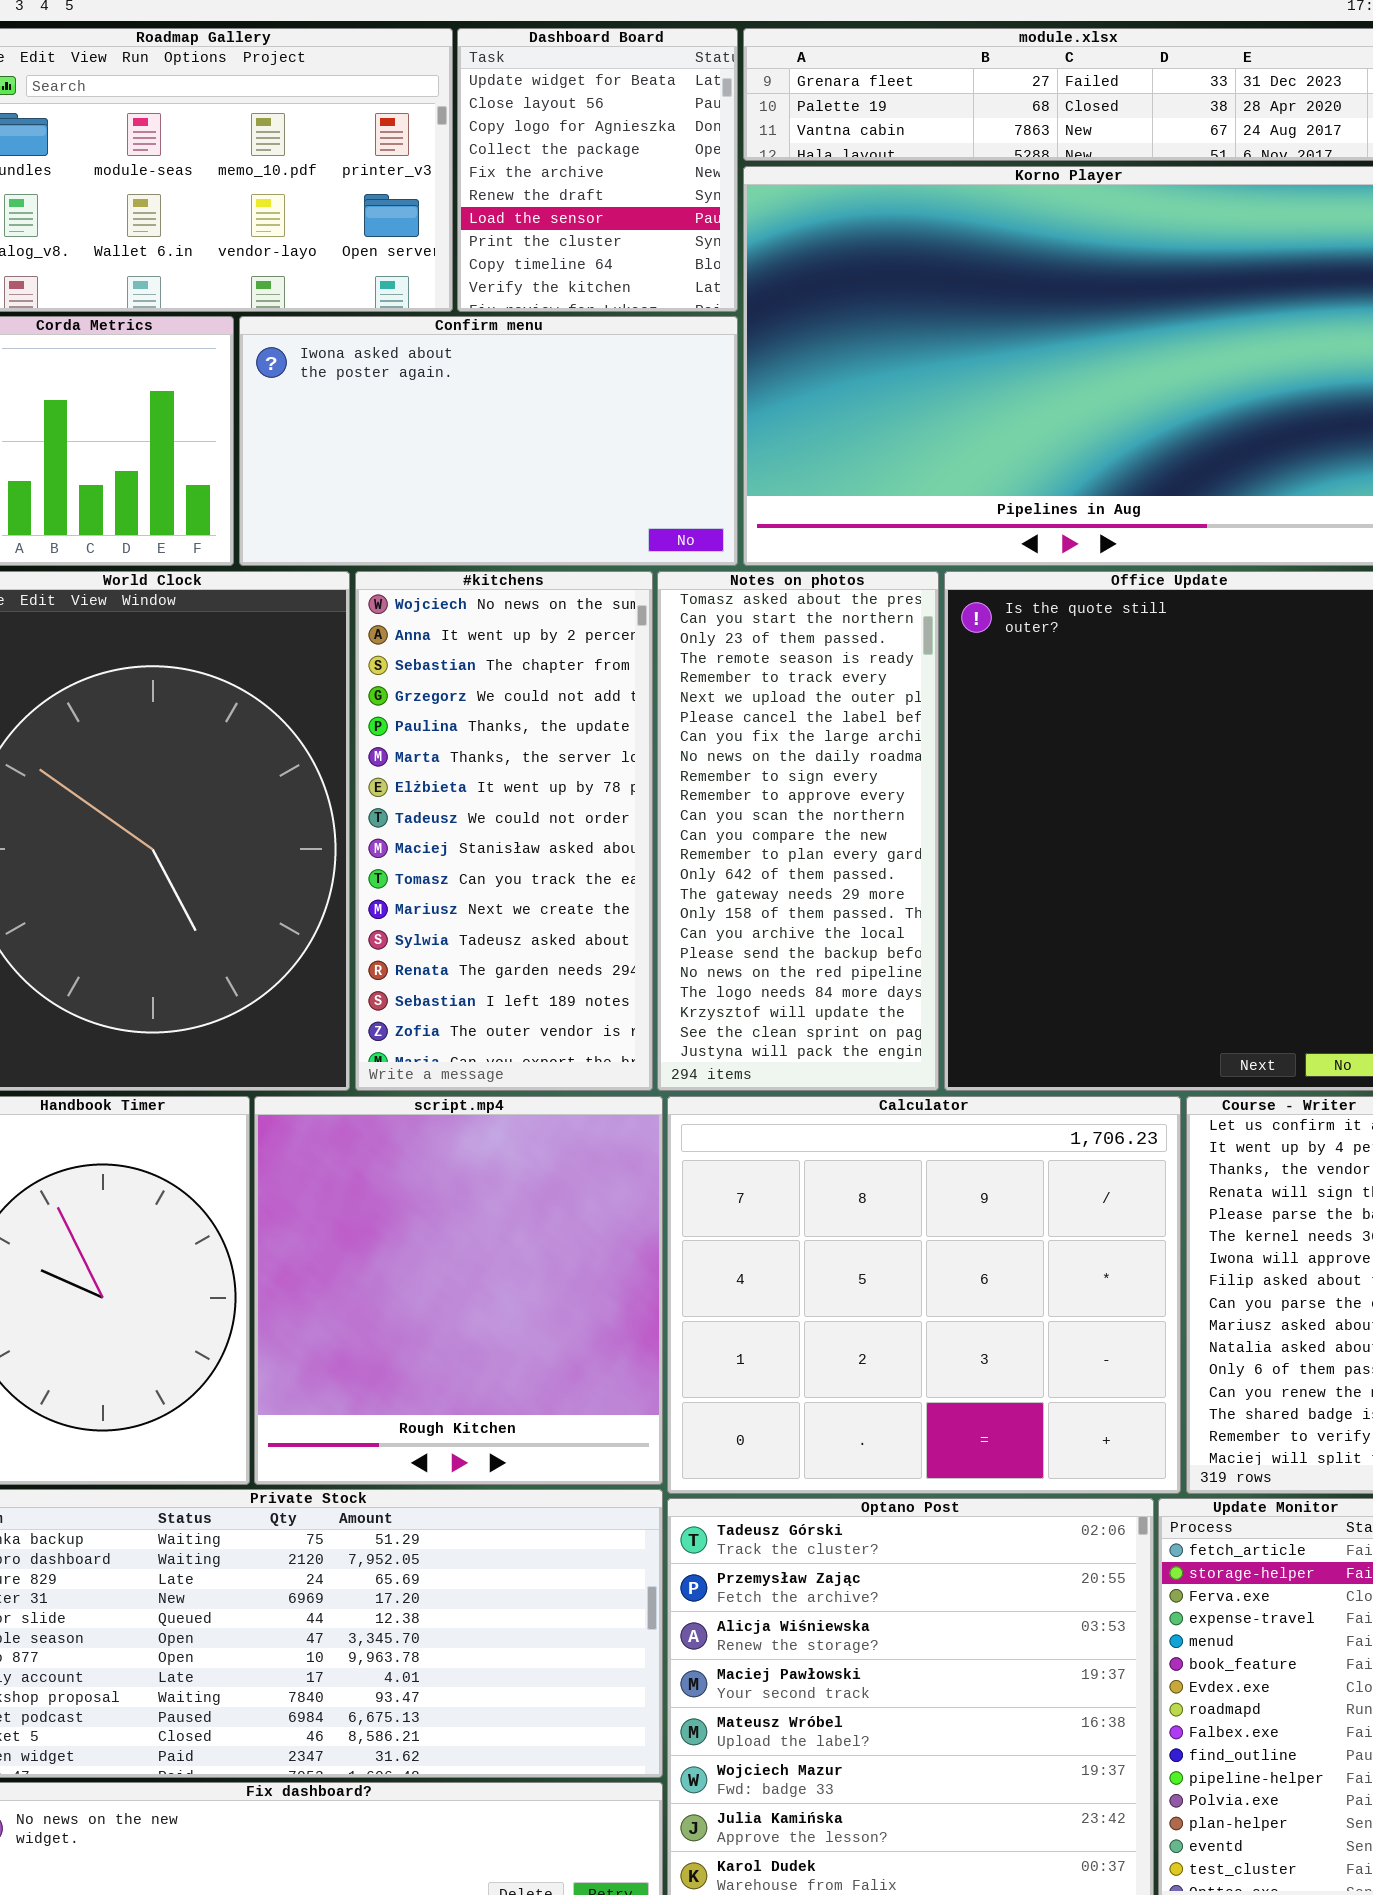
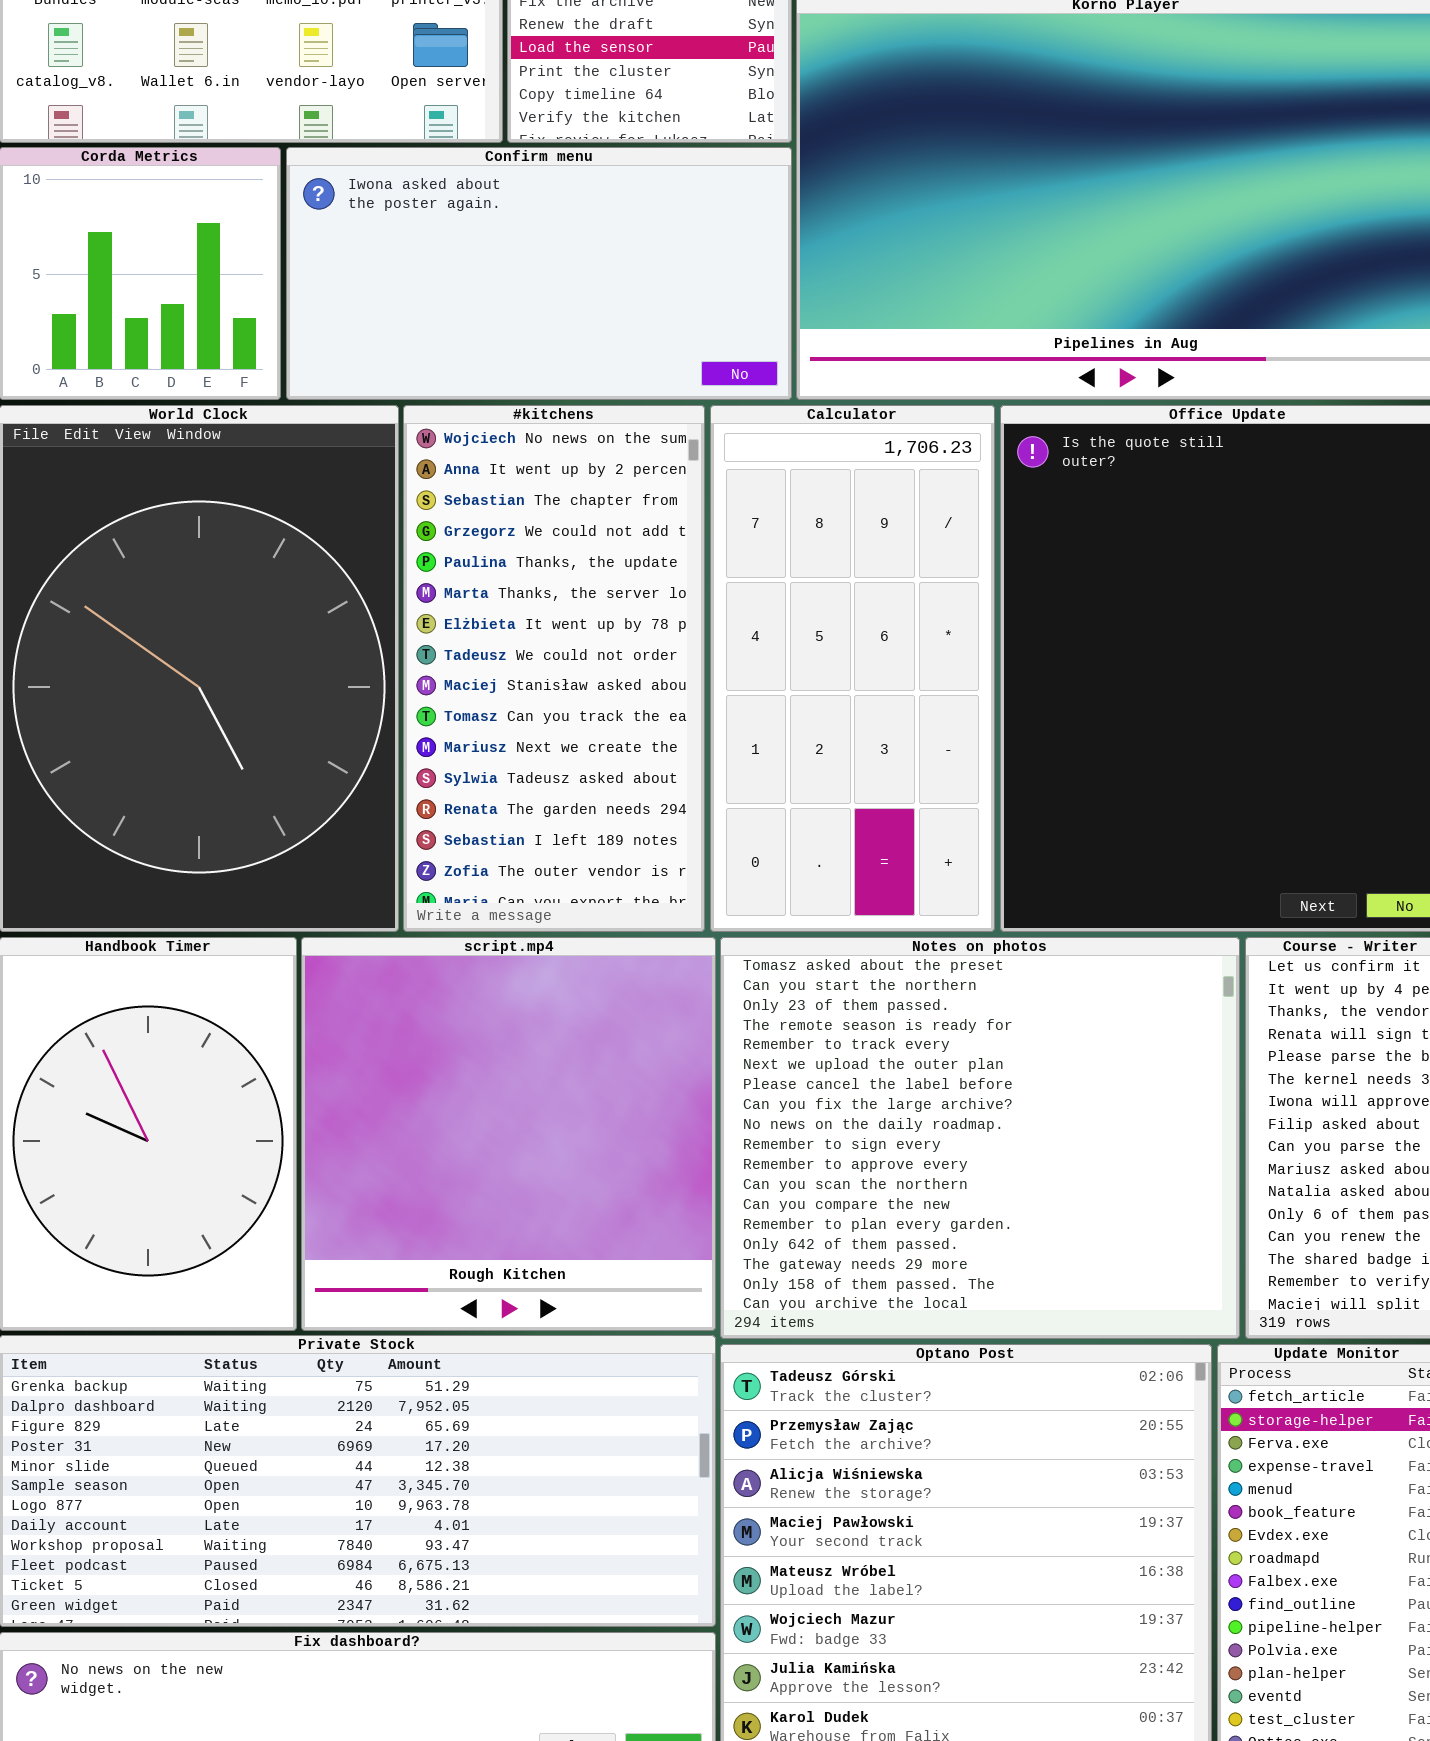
Notes on photos: [657,571,939,1091] -> [720,937,1240,1339], moved, resized
Calculator: [667,1096,1181,1494] -> [710,405,995,932], moved, resized

